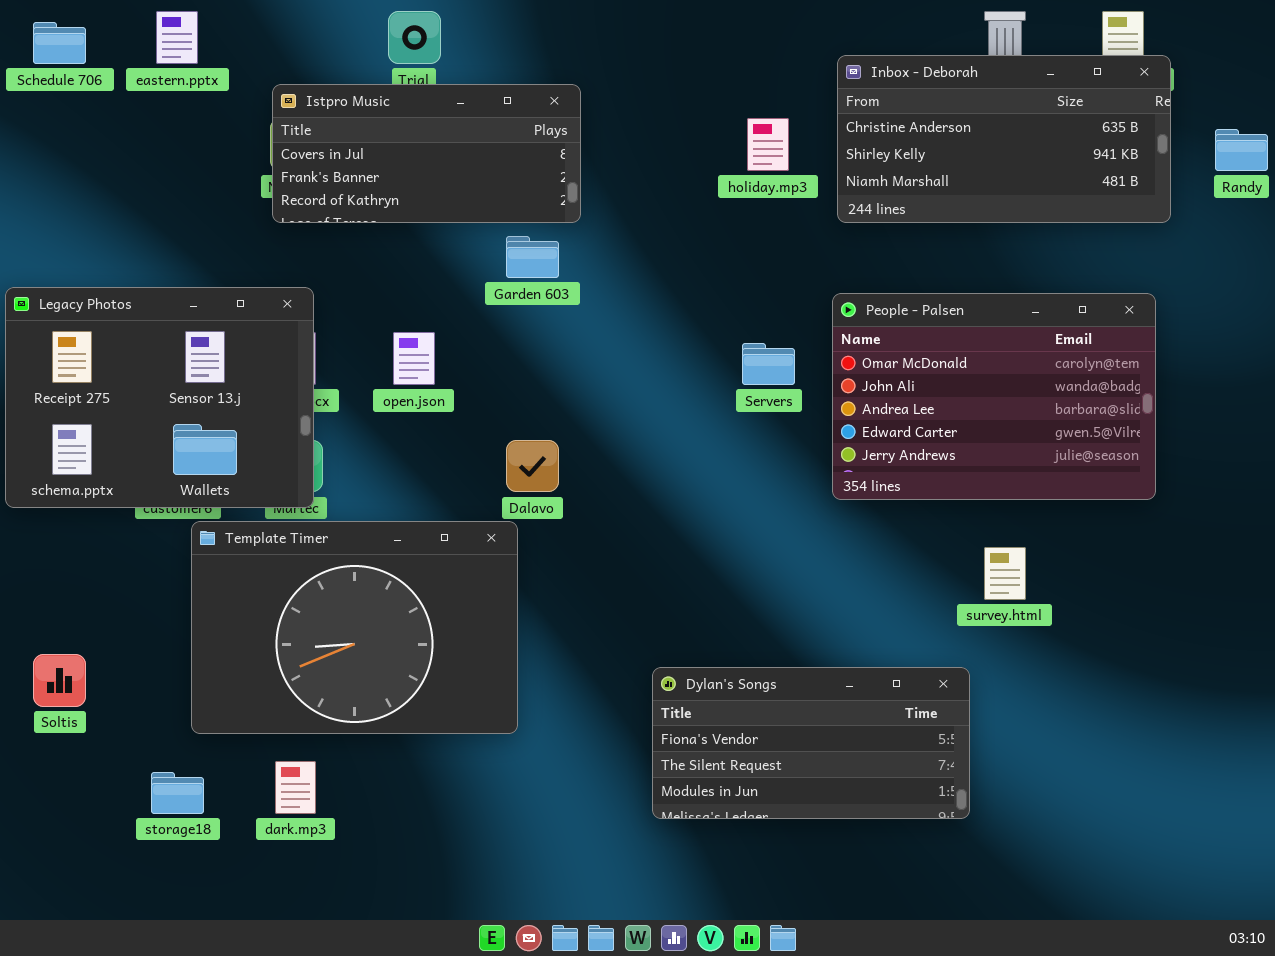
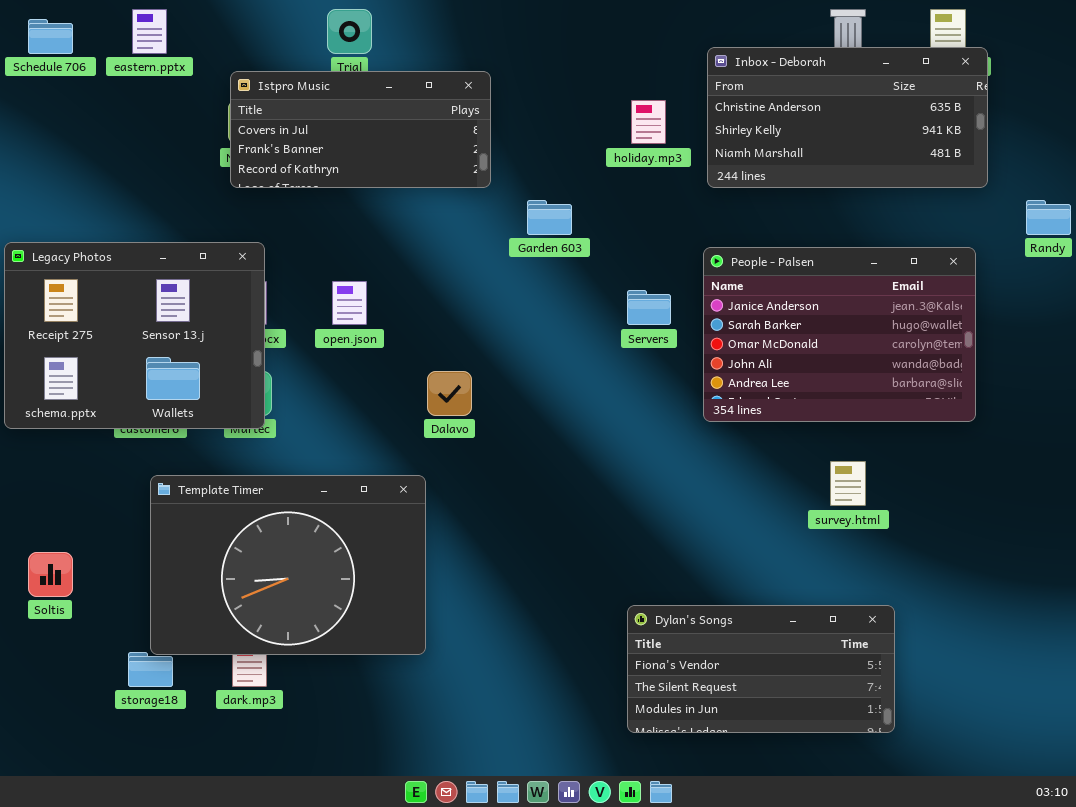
Randy: [1215,129,1268,171] -> [1026,200,1071,235], moved
Garden 603: [506,236,559,278] -> [527,200,572,235], moved
People - Palsen: [832,293,1156,500] -> [703,247,976,422], scrolled up 2 rows
Template Timer: [191,521,518,734] -> [150,475,426,655], moved
Dylan's Songs: [652,667,970,819] -> [627,605,895,733], moved

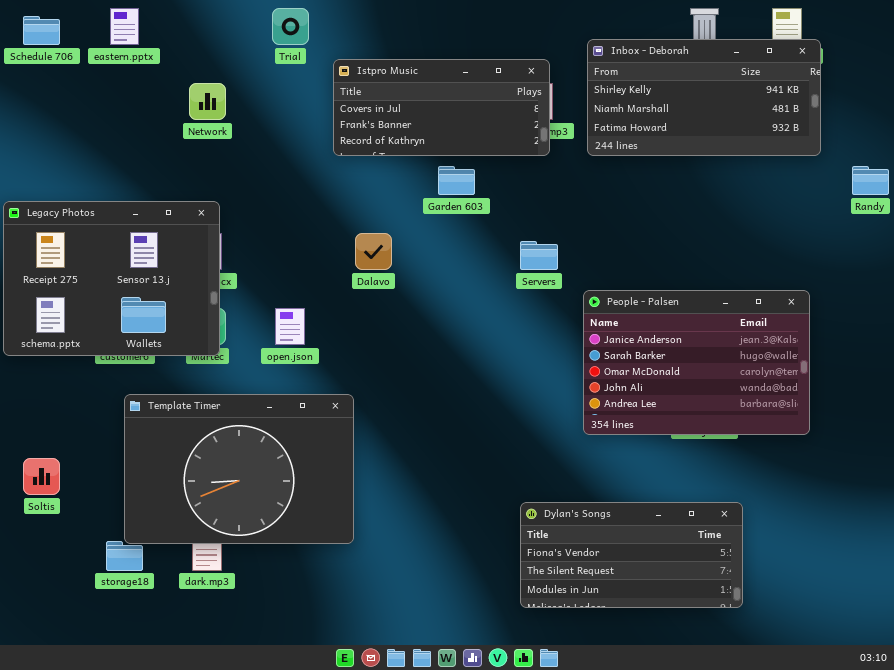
Inbox - Deborah: [707,47,988,188] -> [587,39,821,156], scrolled down 1 row
Istpro Music: [230,71,491,188] -> [333,59,550,156], moved
People - Palsen: [703,247,976,422] -> [583,290,810,435], moved
open.json: [332,281,367,325] -> [275,308,305,345], moved
Dalavo: [427,371,472,416] -> [355,233,392,270], moved

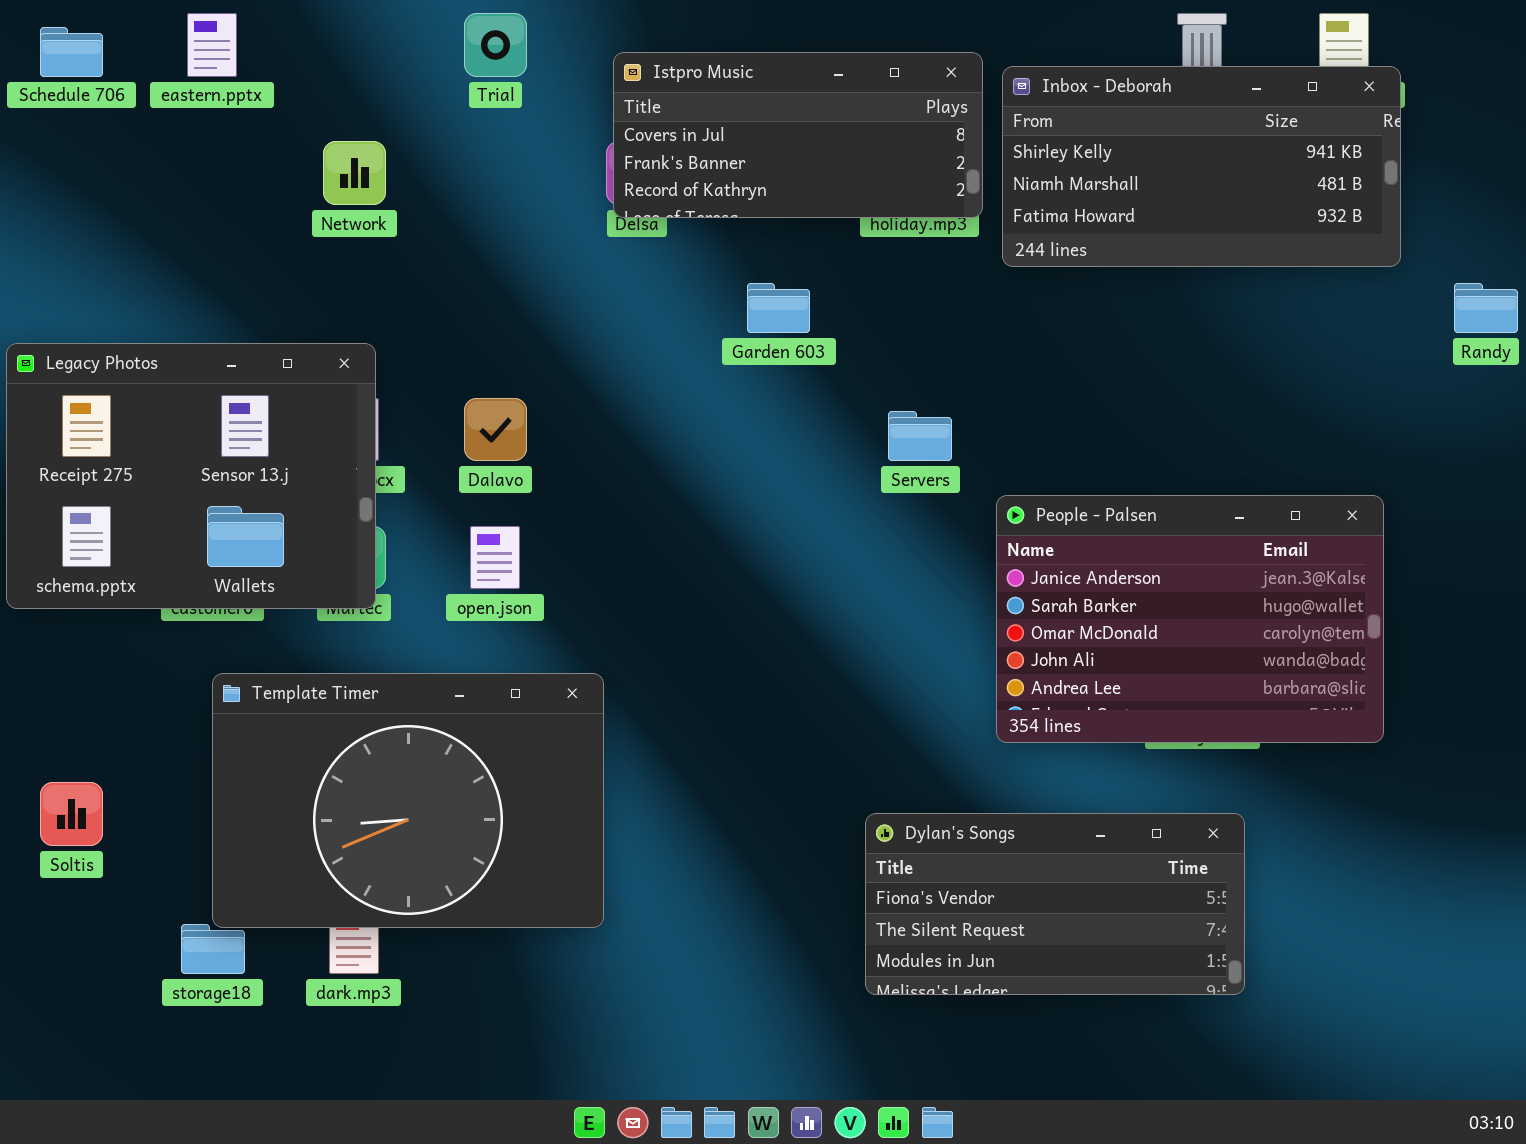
Istpro Music: [333,59,550,156] -> [613,52,983,218], moved
Dalavo: [355,233,392,270] -> [464,398,527,461], moved
Dylan's Songs: [520,502,743,608] -> [865,813,1245,995], moved

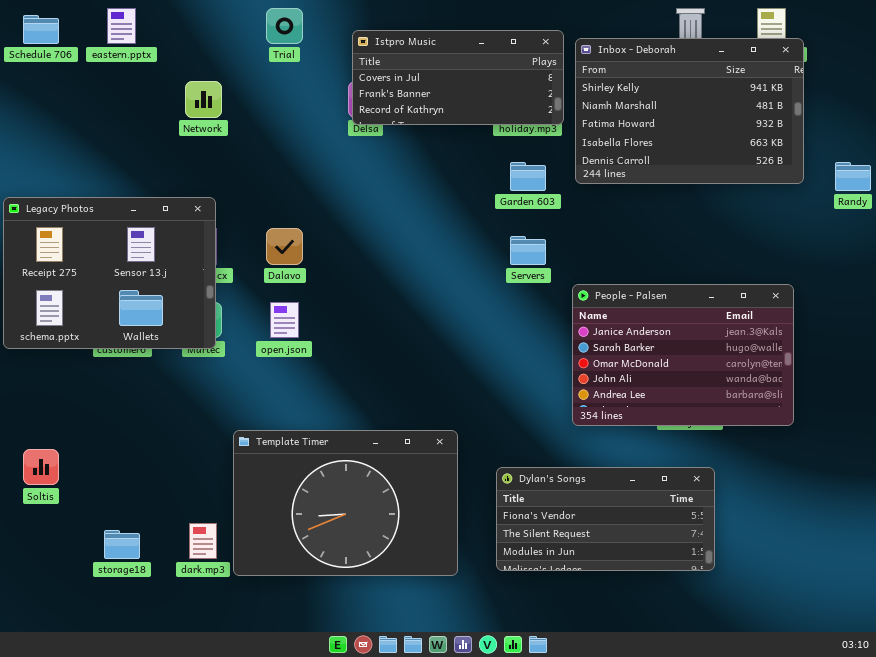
Inbox - Deborah: [1002,66,1401,267] -> [575,38,804,184], resized
Garden 603: [747,283,810,333] -> [510,162,546,191], moved
Template Timer: [212,673,604,928] -> [233,430,458,576], moved

